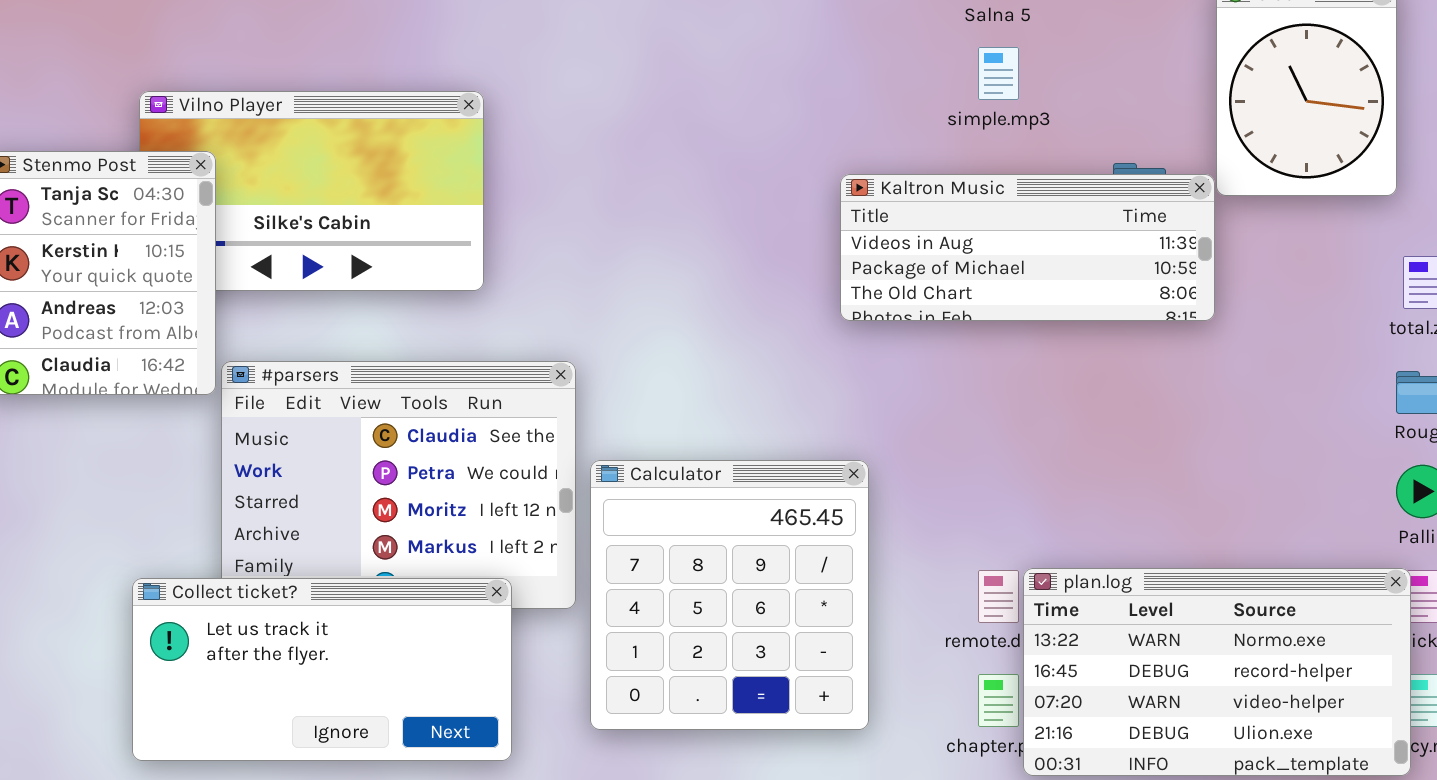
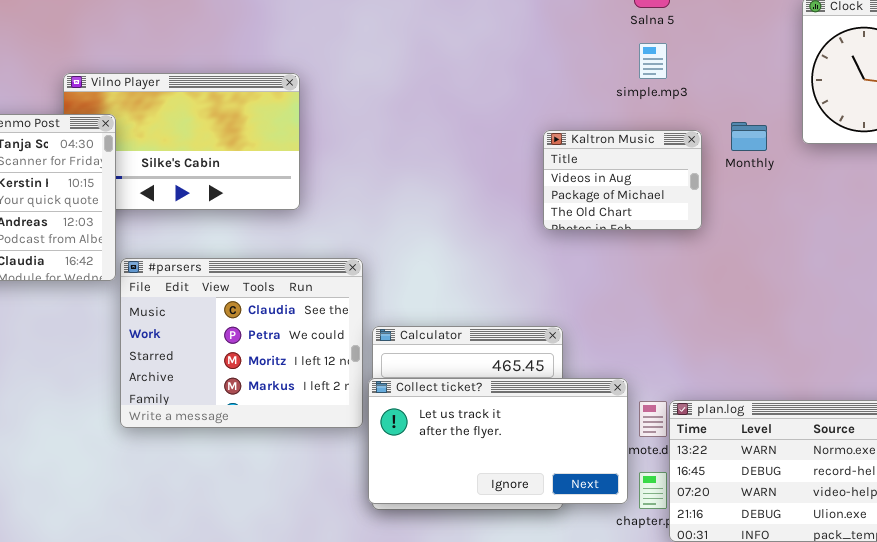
Kaltron Music: [840,174,1215,321] -> [543,130,702,230], resized
Collect ticket?: [132,578,512,761] -> [368,378,628,504], moved

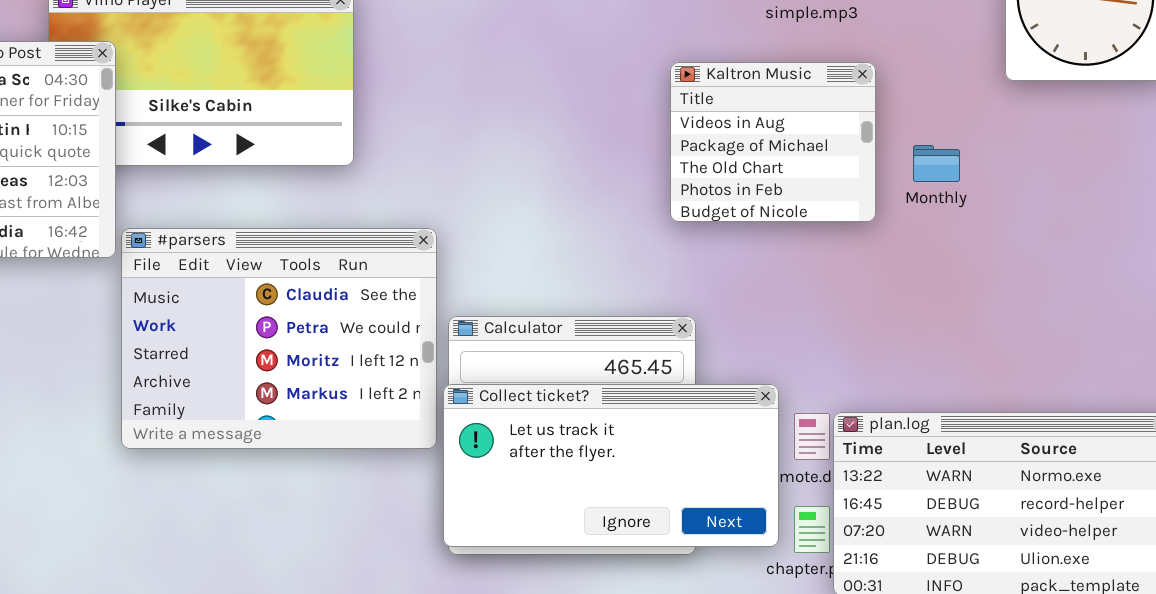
Monthly: [731,122,767,151] -> [913,145,960,182], moved
Kaltron Music: [543,130,702,230] -> [670,62,876,222], resized

